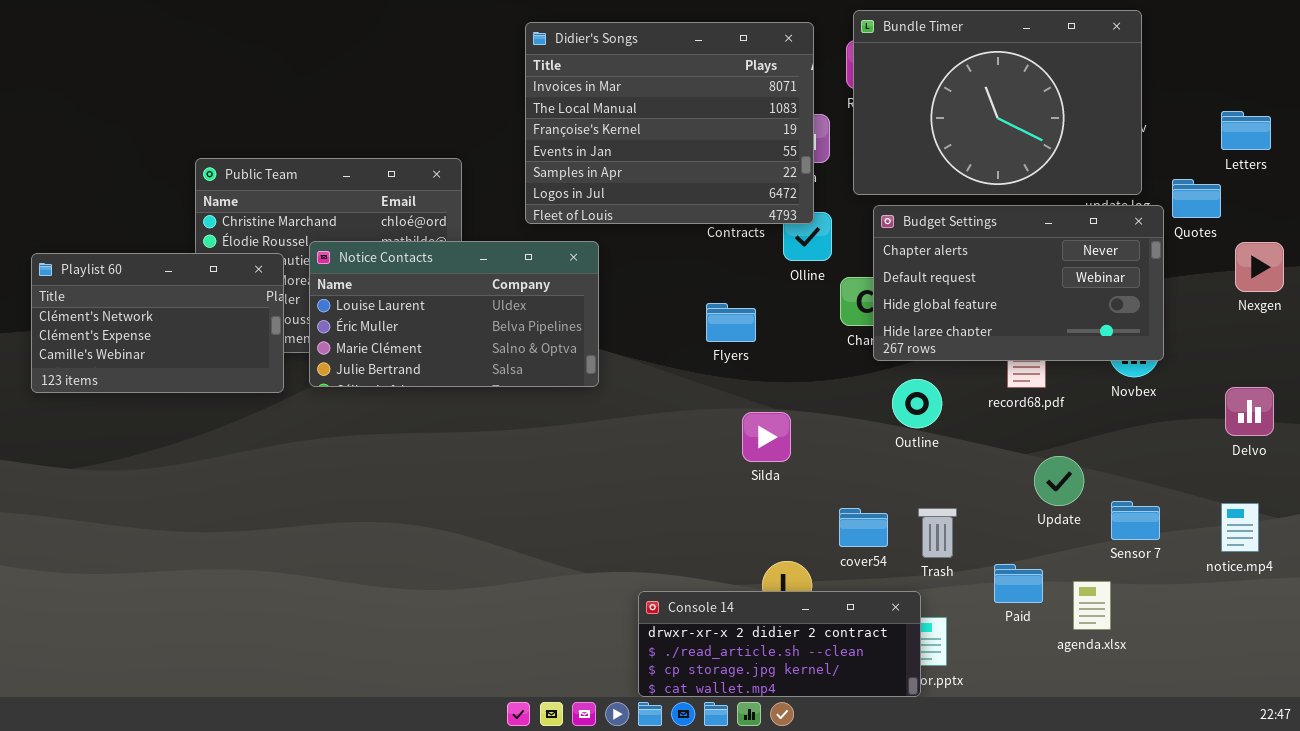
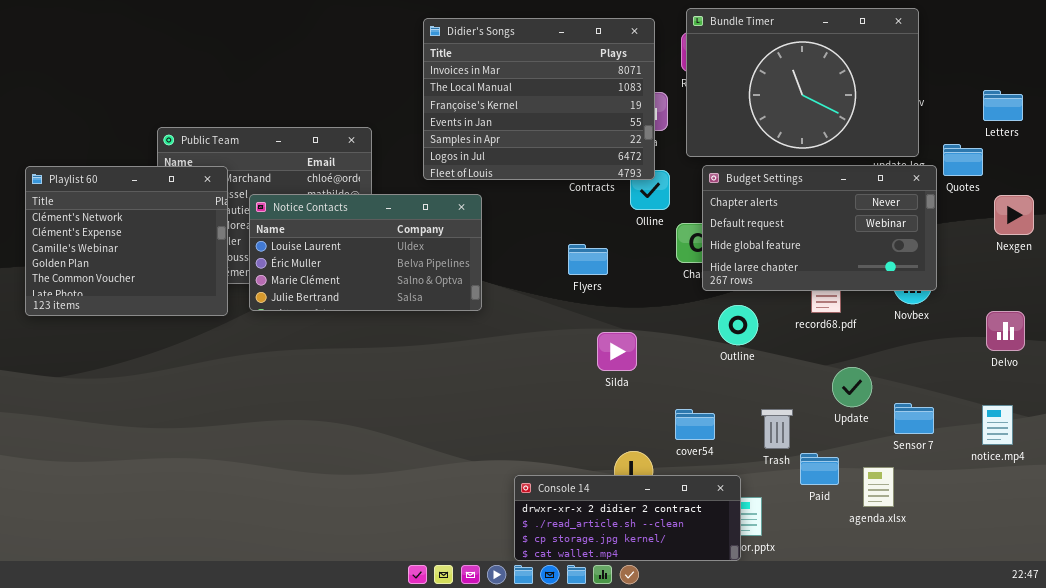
Playlist 60: [31,253,284,393] -> [25,166,228,316], resized
Trash: [918,508,957,558] -> [761,409,793,449], moved

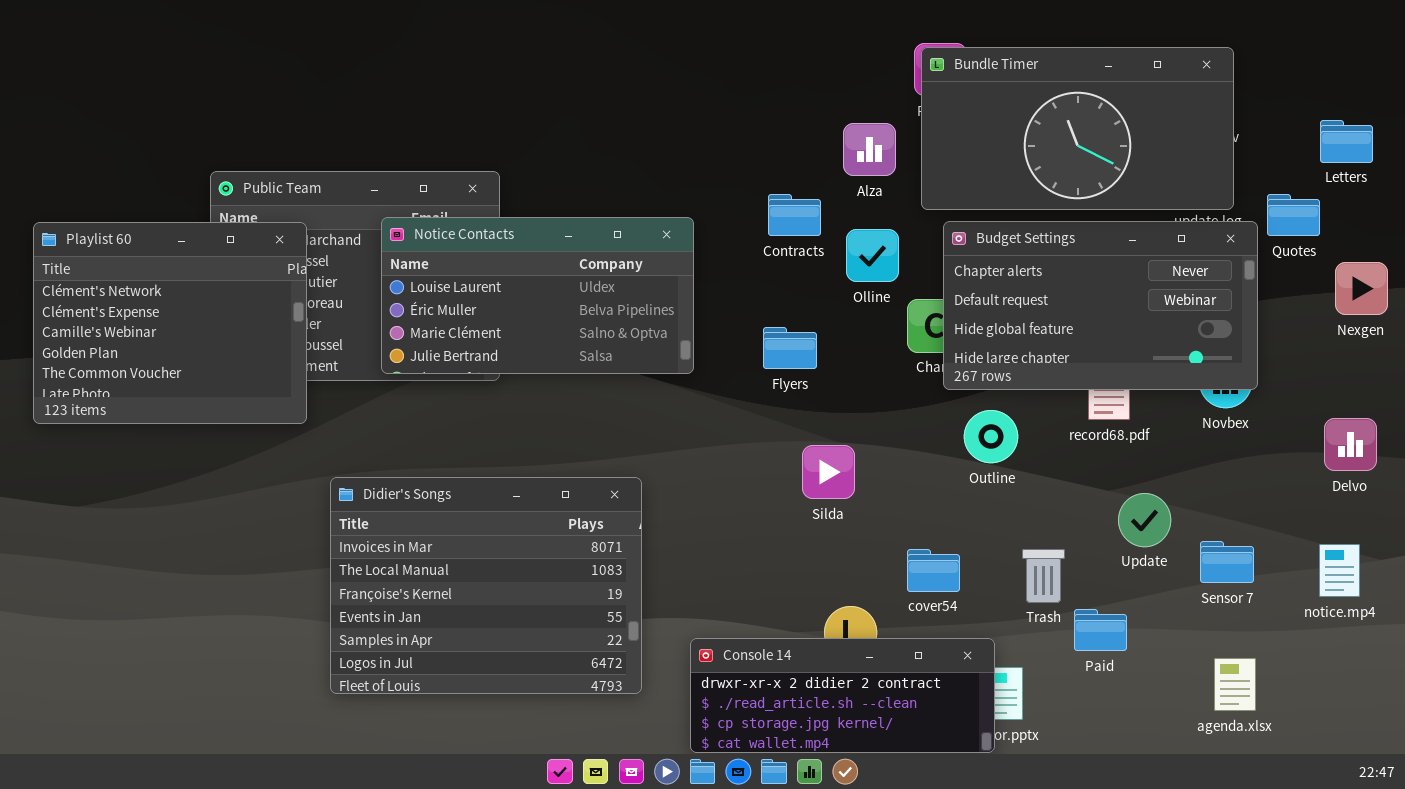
Bundle Timer: [686,8,919,157] -> [921,47,1234,210], resized
Didier's Songs: [423,18,655,180] -> [330,477,642,694], moved
Notice Contacts: [249,194,482,311] -> [381,217,694,374], moved
agenda.xlsx: [863,467,894,507] -> [1214,658,1256,711], moved

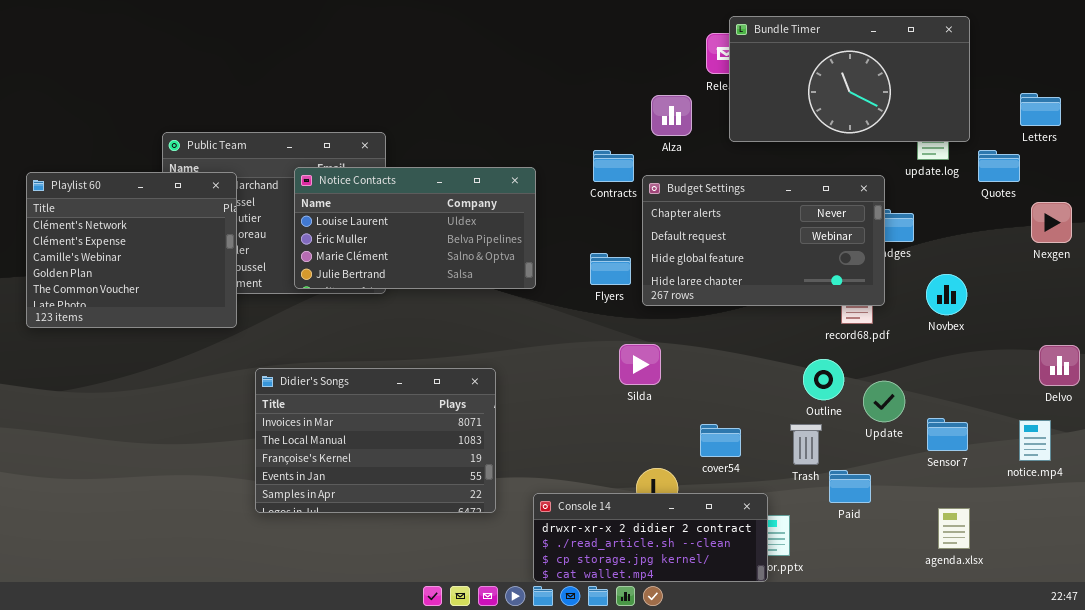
Bundle Timer: [921,47,1234,210] -> [729,16,970,142], moved
Budget Settings: [943,221,1258,390] -> [642,175,885,306], moved
Outline: [964,410,1018,463] -> [803,359,844,400], moved
Delvo: [1324,418,1377,471] -> [1039,345,1080,386], moved
Didier's Songs: [330,477,642,694] -> [255,368,496,513], resized

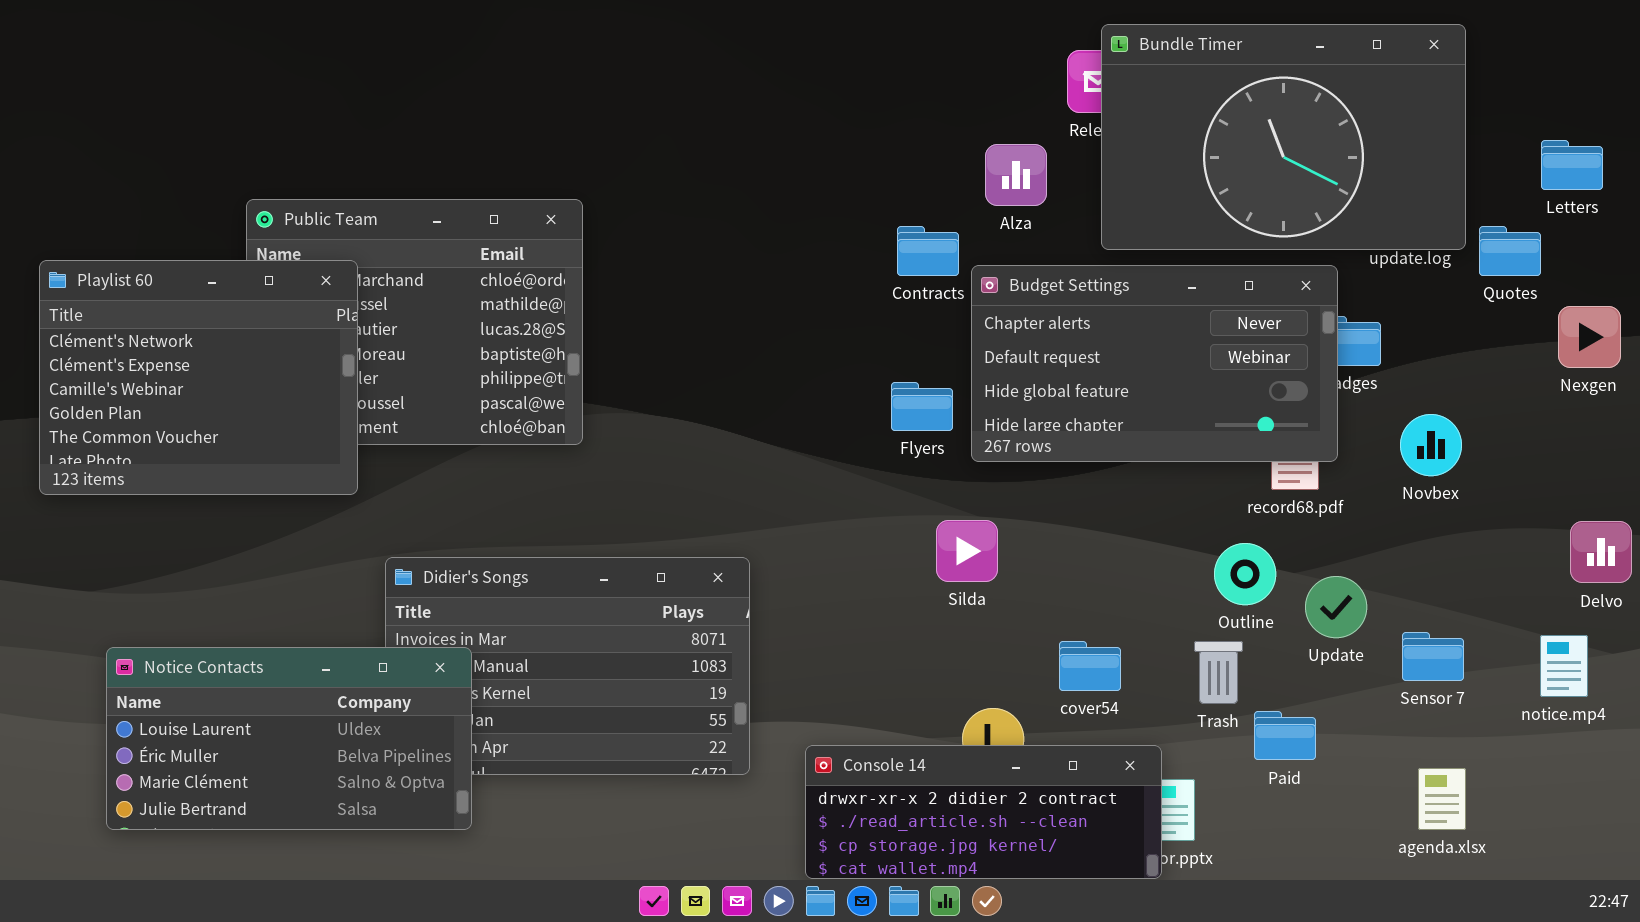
Bundle Timer: [729,16,970,142] -> [1101,24,1466,250], resized
Notice Contacts: [294,167,536,289] -> [106,647,472,830], moved

